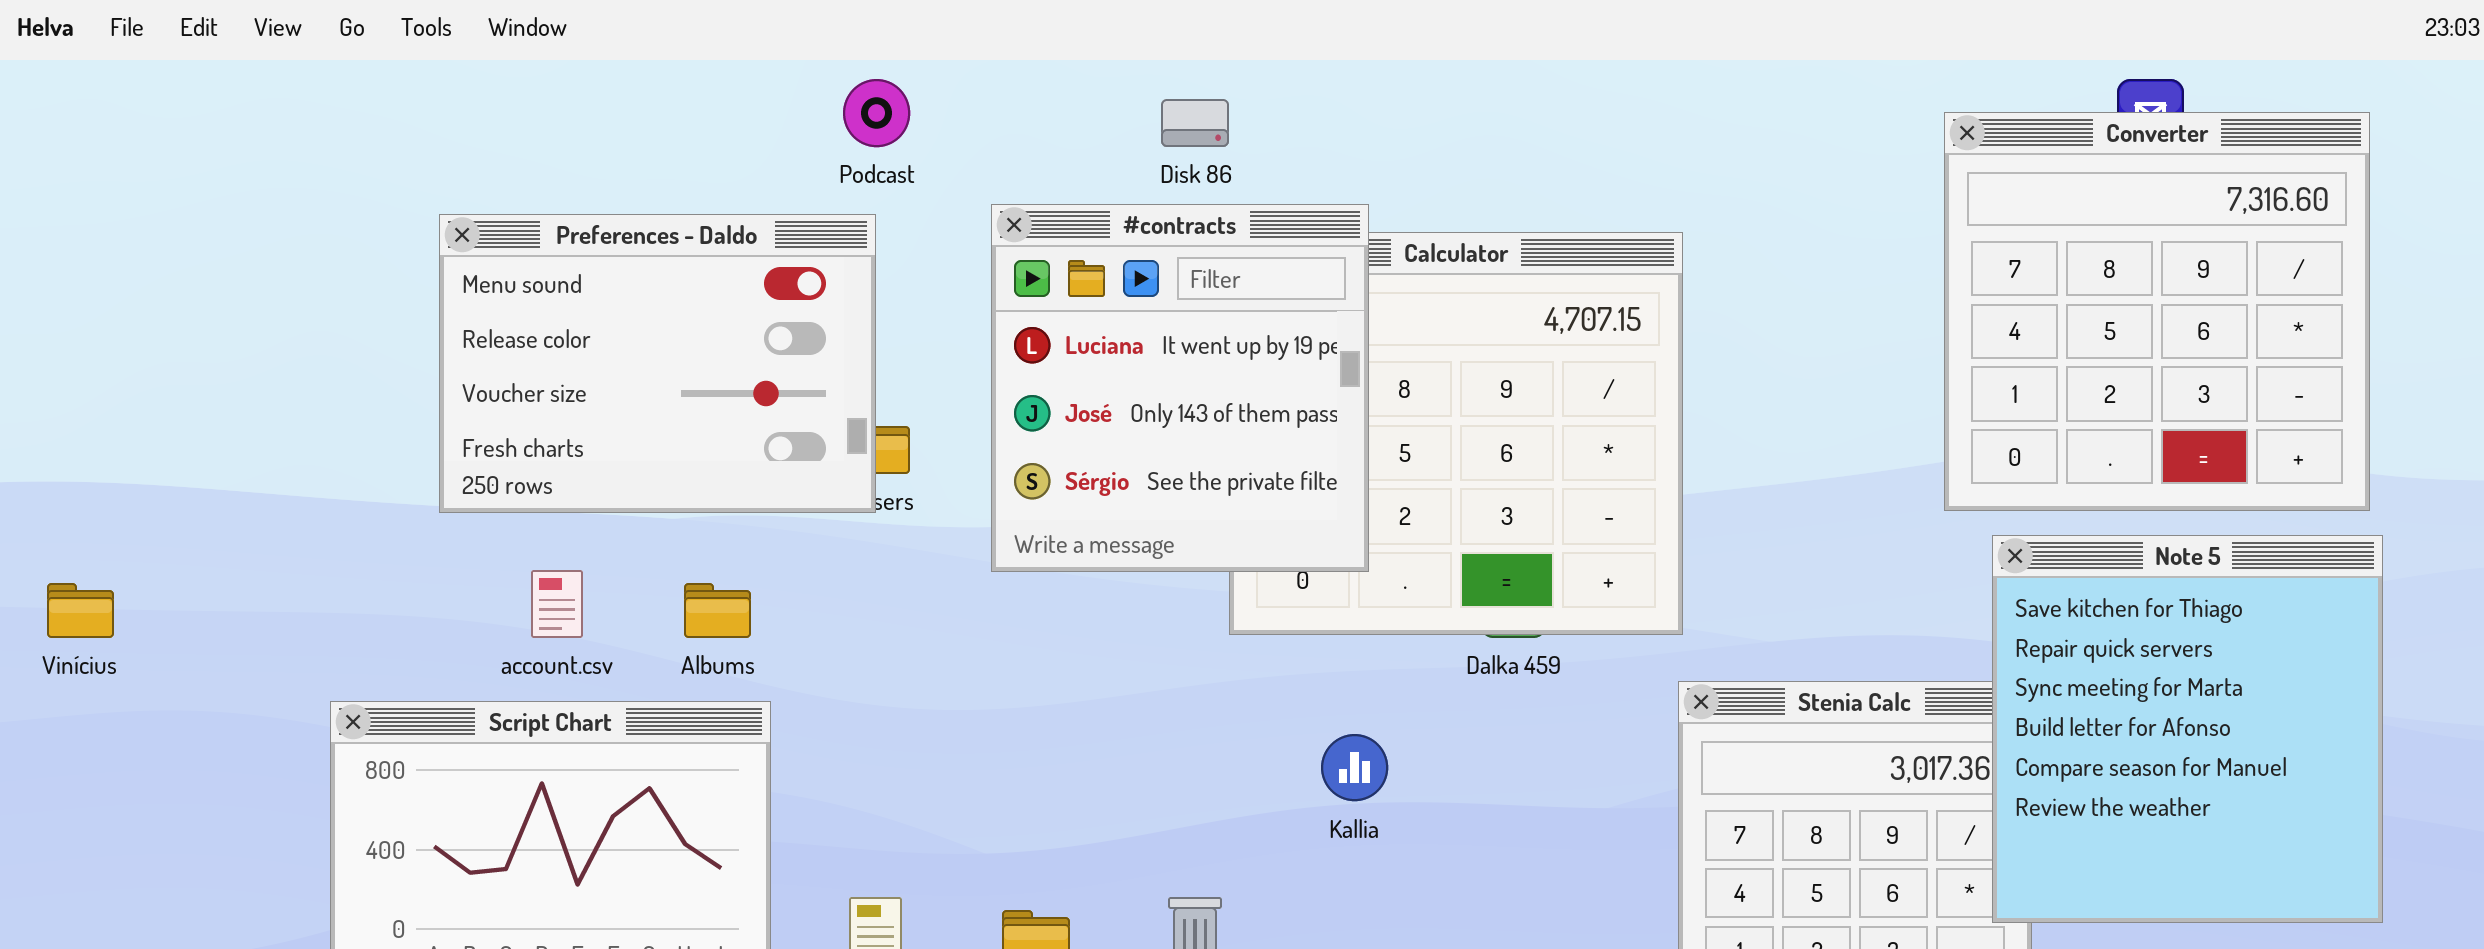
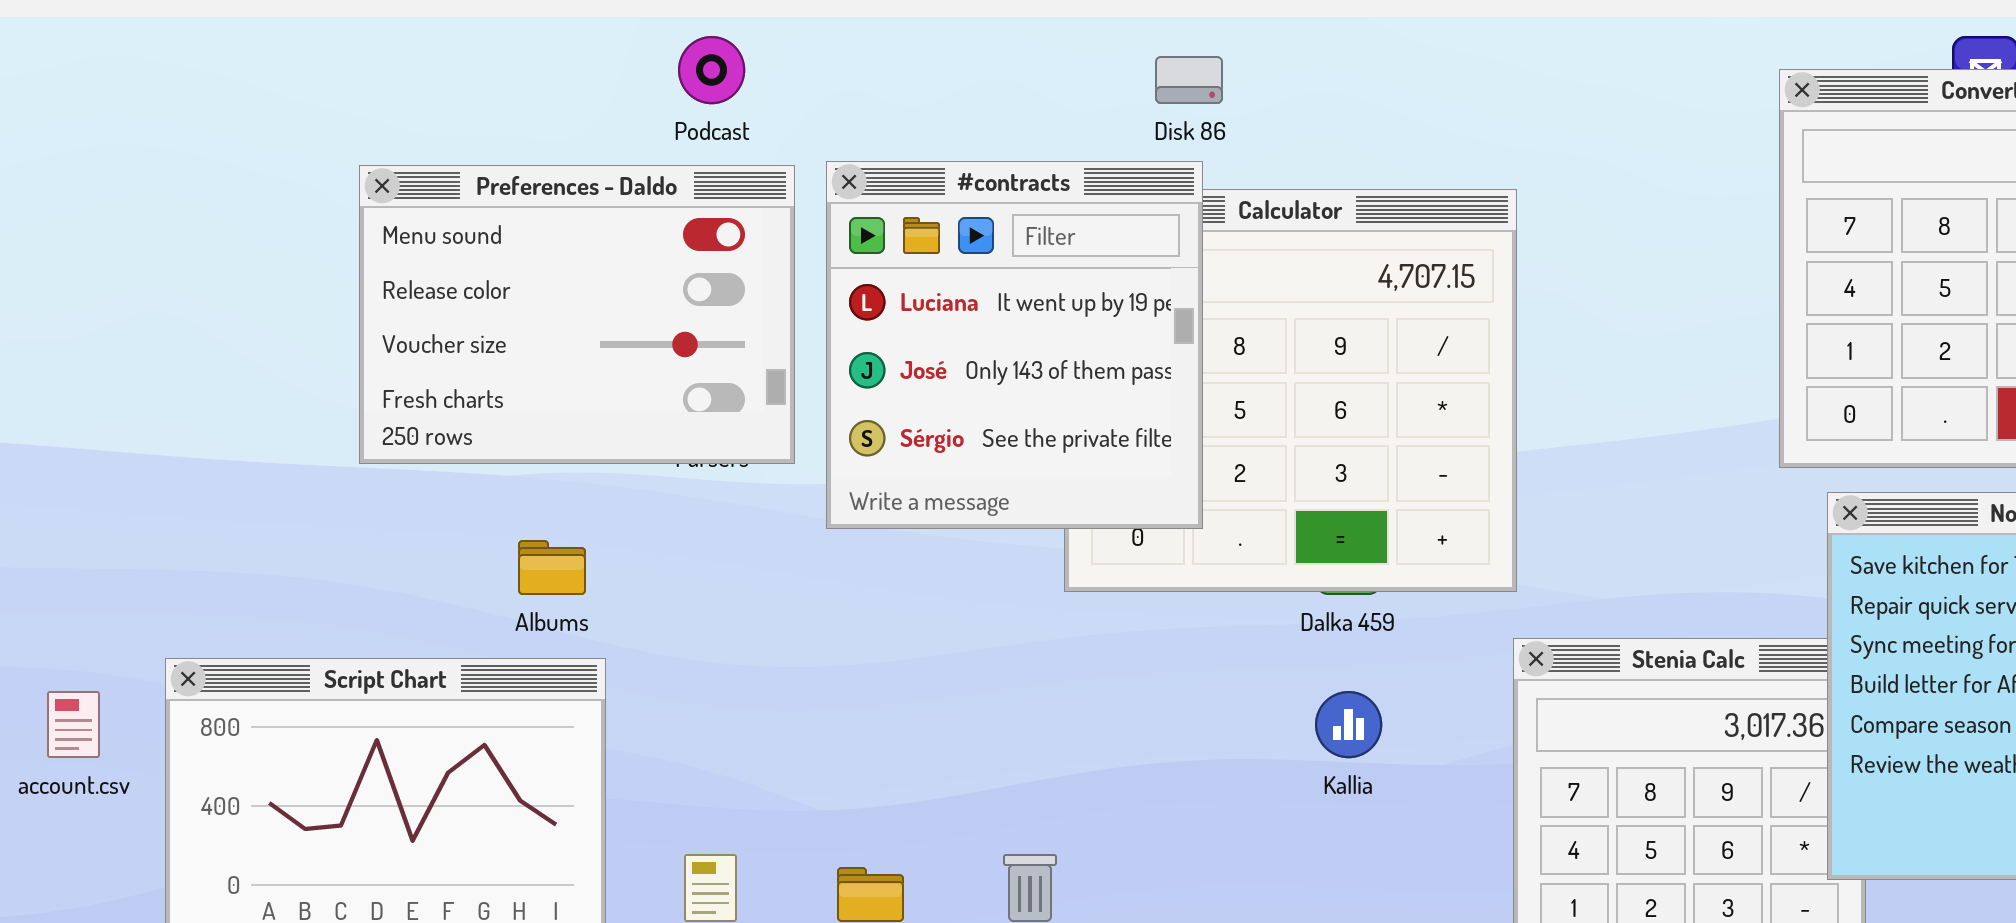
Disk 86: [1161,99,1229,147] -> [1155,56,1223,104], moved
Preferences - Daldo: [439,214,876,513] -> [359,165,795,464], moved
account.csv: [531,570,583,638] -> [47,691,100,758], moved
Kallia: [1321,734,1388,801] -> [1315,691,1382,758], moved

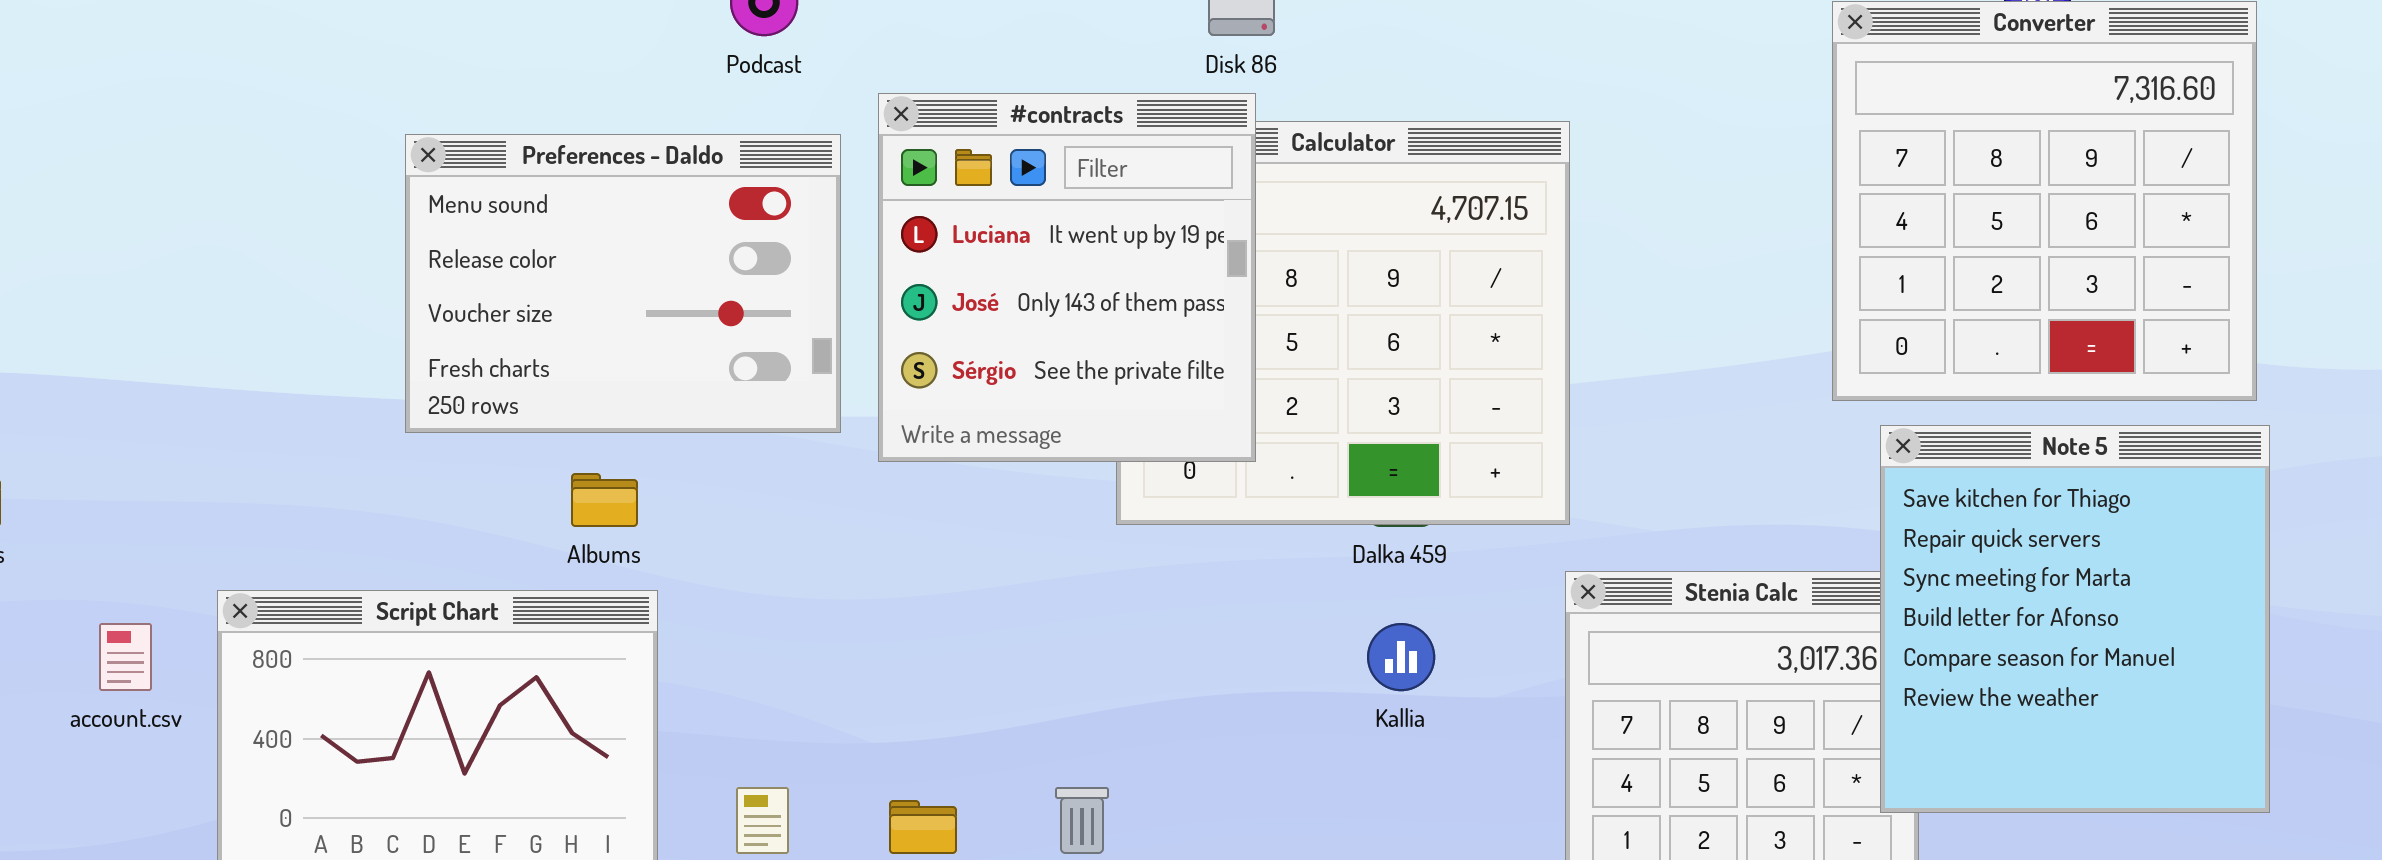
Preferences - Daldo: [359,165,795,464] -> [405,134,841,433], moved

